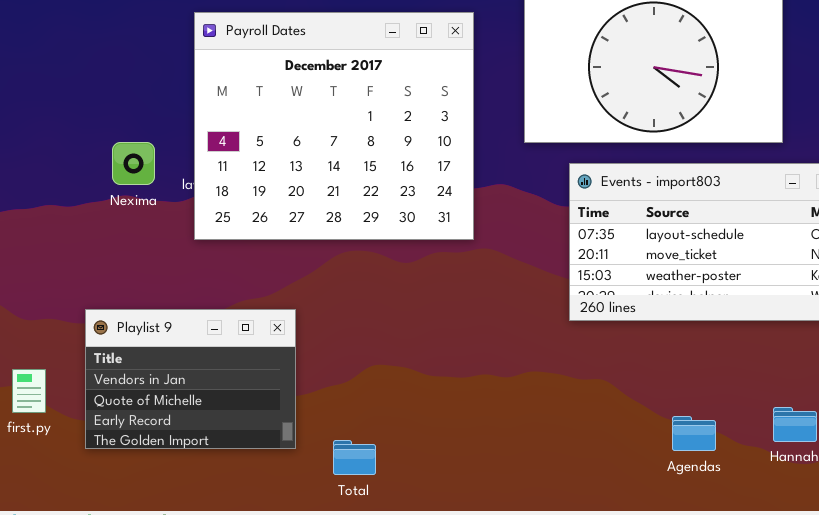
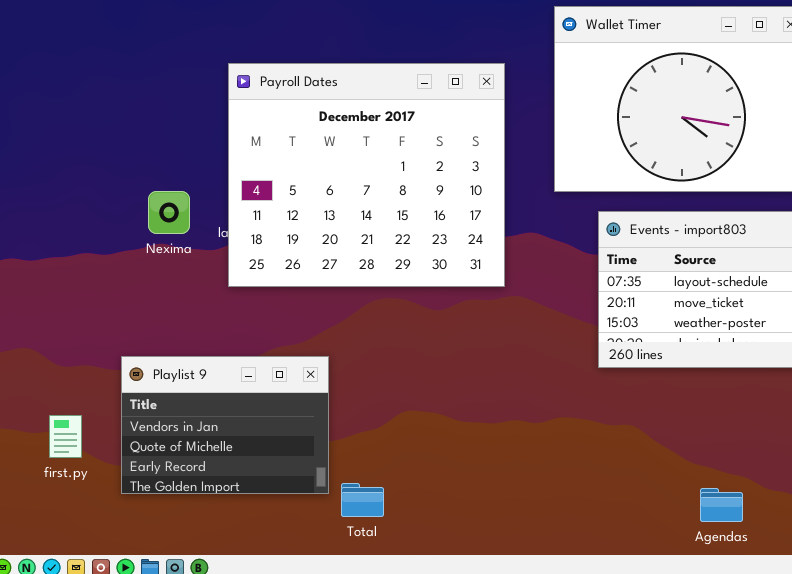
Agendas: [672,416,716,451] -> [700,488,743,522], moved
Total: [333,440,376,475] -> [341,483,384,517], moved

